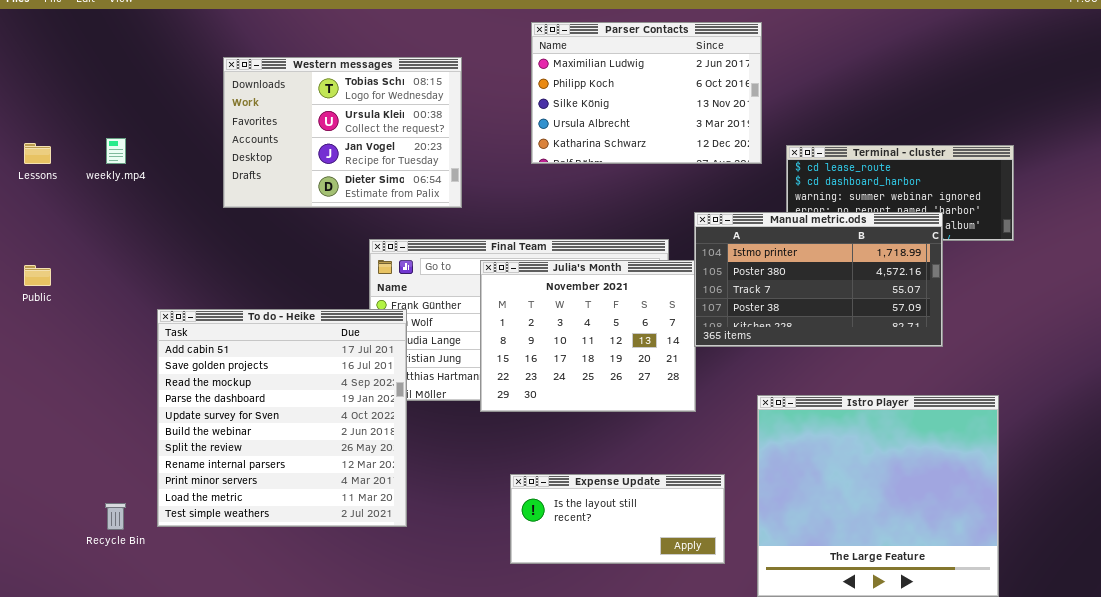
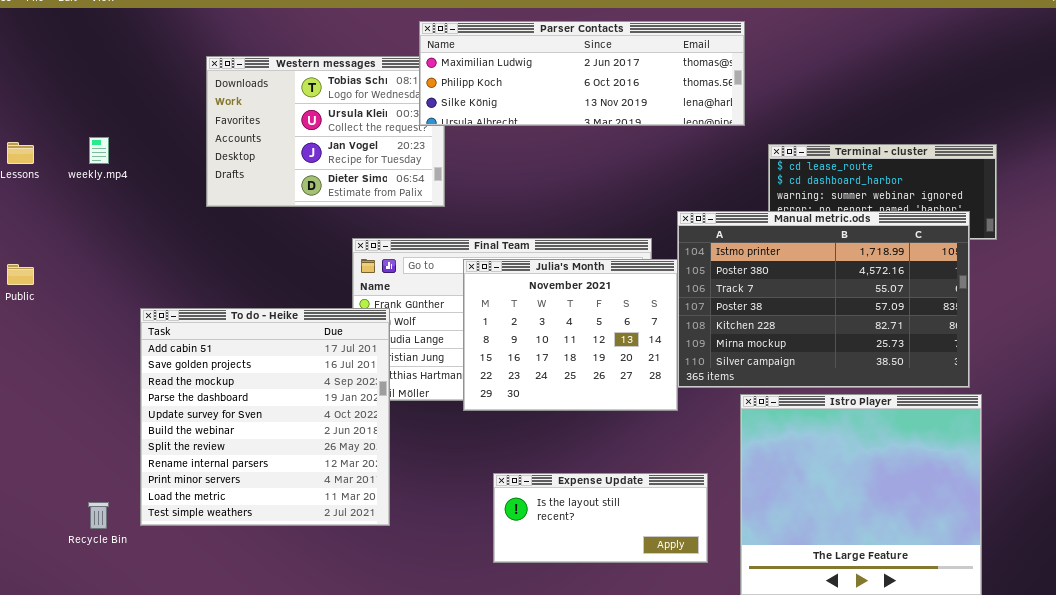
Parser Contacts: [531,22,762,164] -> [419,21,745,126], resized
Manual metric.ods: [694,212,943,347] -> [677,211,970,388], resized

